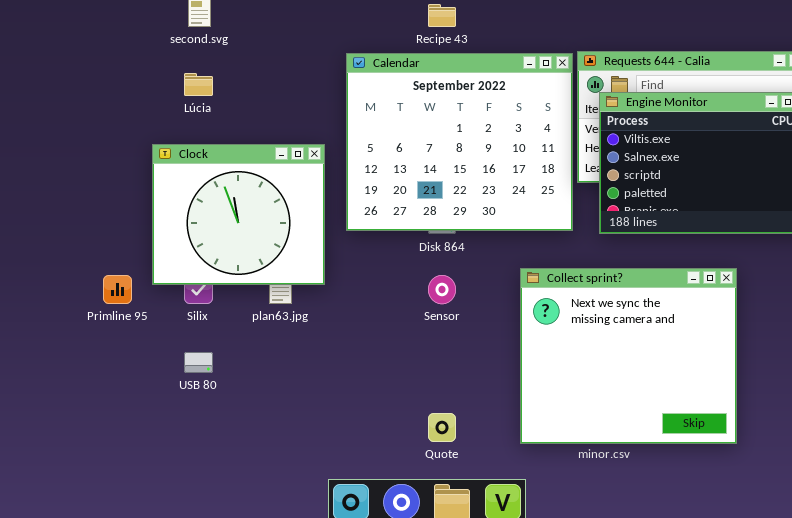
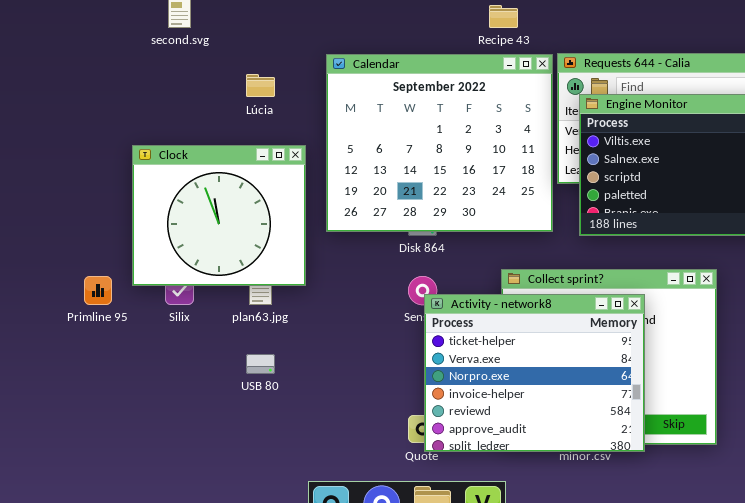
Recipe 43: [428,4,456,27] -> [489,5,518,28], moved
Lúcia: [184,73,213,96] -> [246,74,275,97], moved
Activity - network8: none -> [424,294,645,452], opened
USB 80: [184,352,213,373] -> [246,354,275,374], moved

